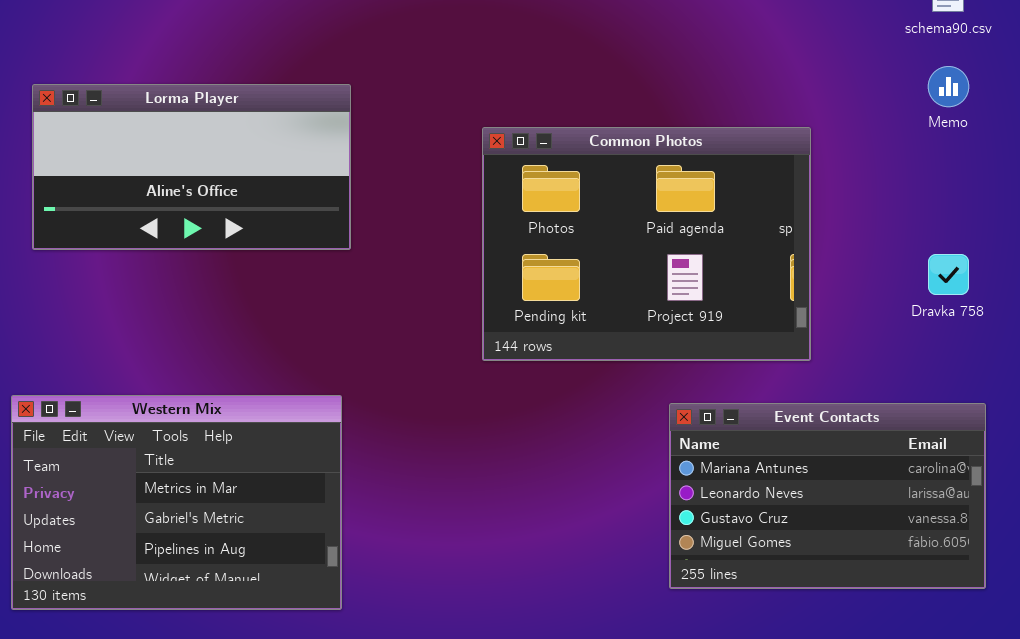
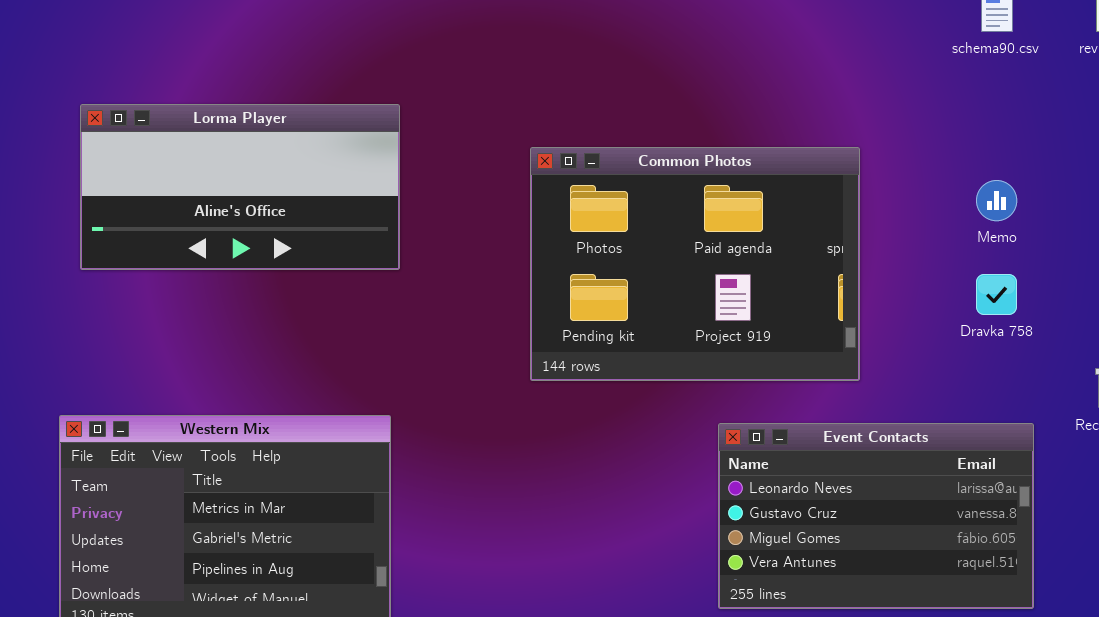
Memo: [928,66,969,107] -> [976,180,1017,221], moved
Event Contacts: [669,403,986,589] -> [718,423,1034,609], scrolled down 1 row

